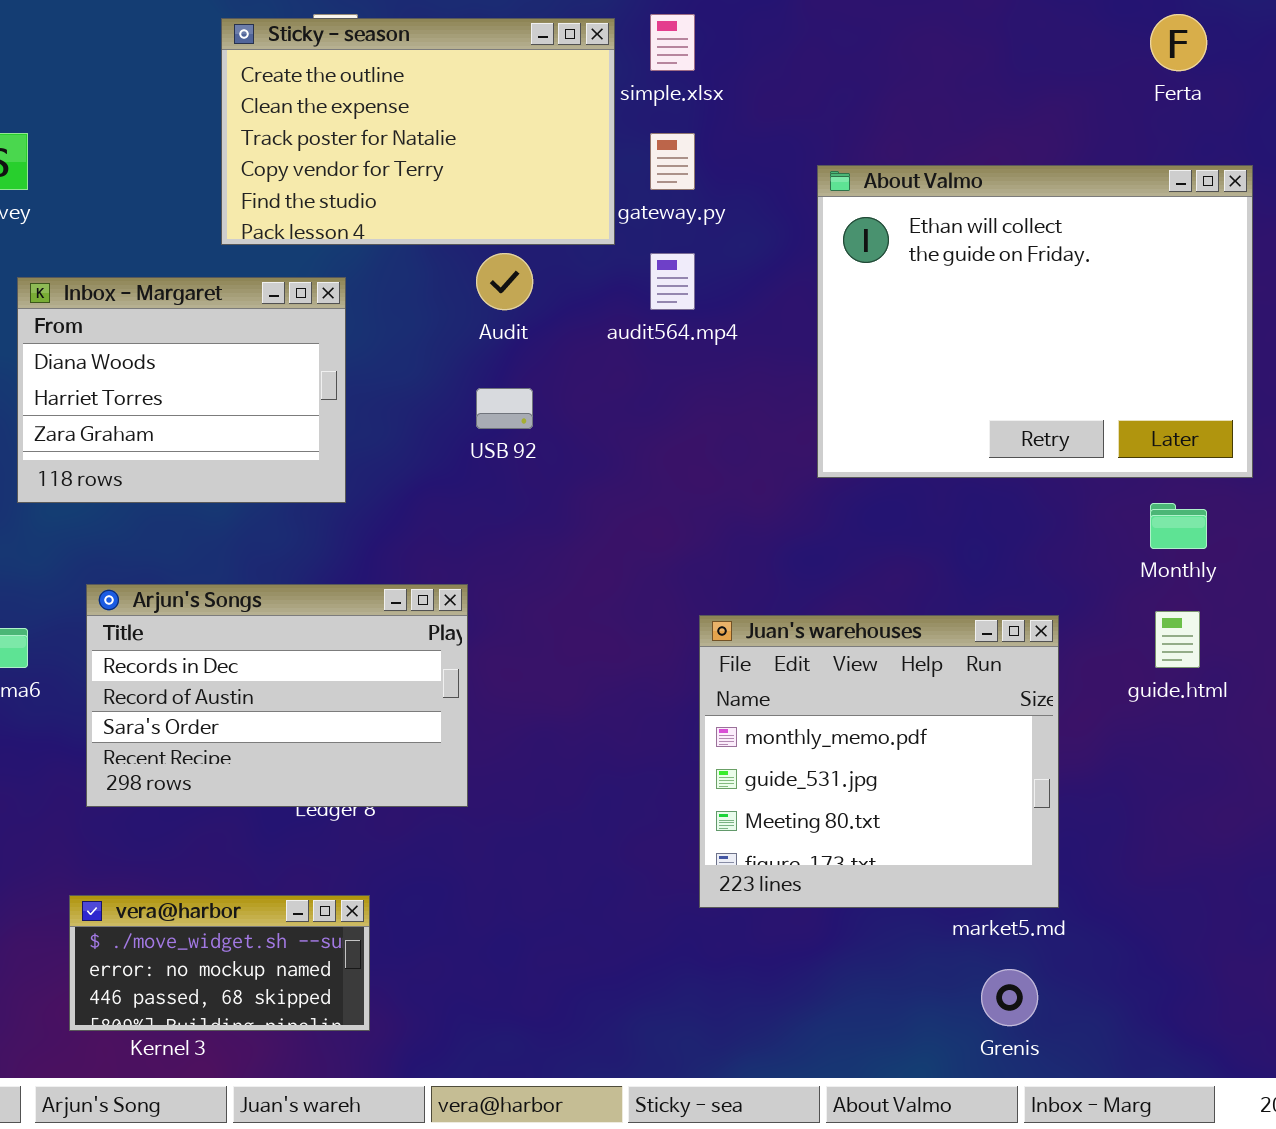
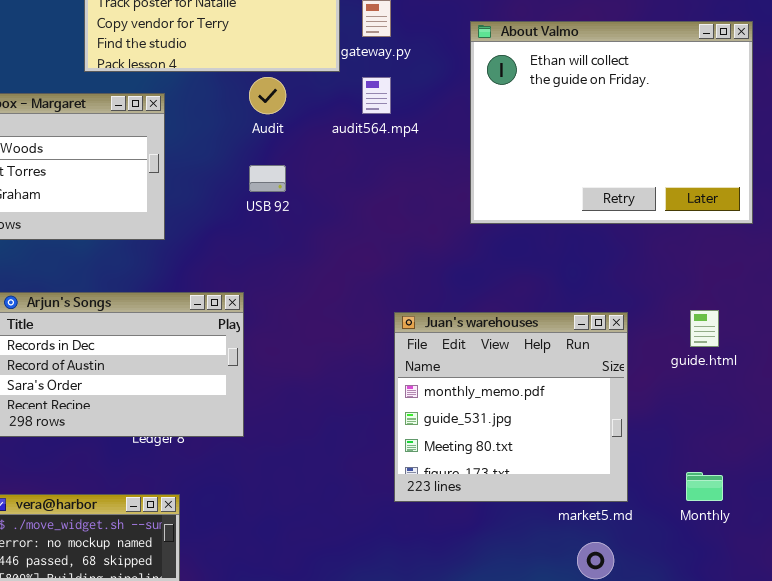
Monthly: [1150,503,1207,549] -> [686,472,723,501], moved

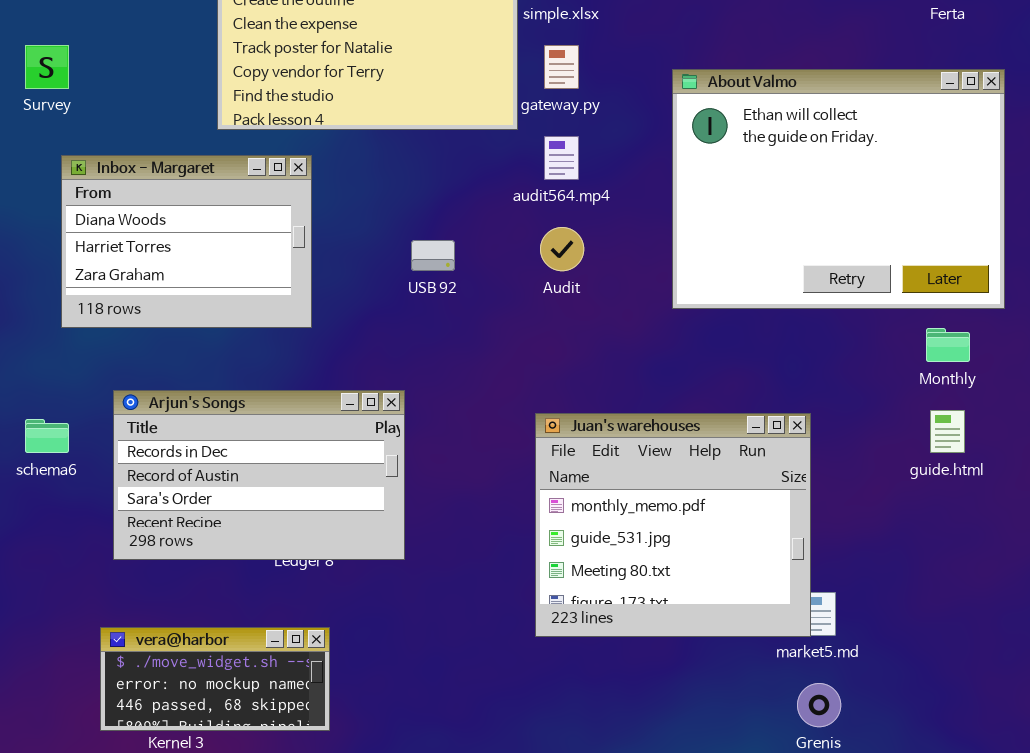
Audit: [249,77,286,114] -> [540,227,584,271], moved
Juan's warehouses: [394,312,628,502] -> [535,413,811,637], moved
Monthly: [686,472,723,501] -> [926,328,970,362], moved

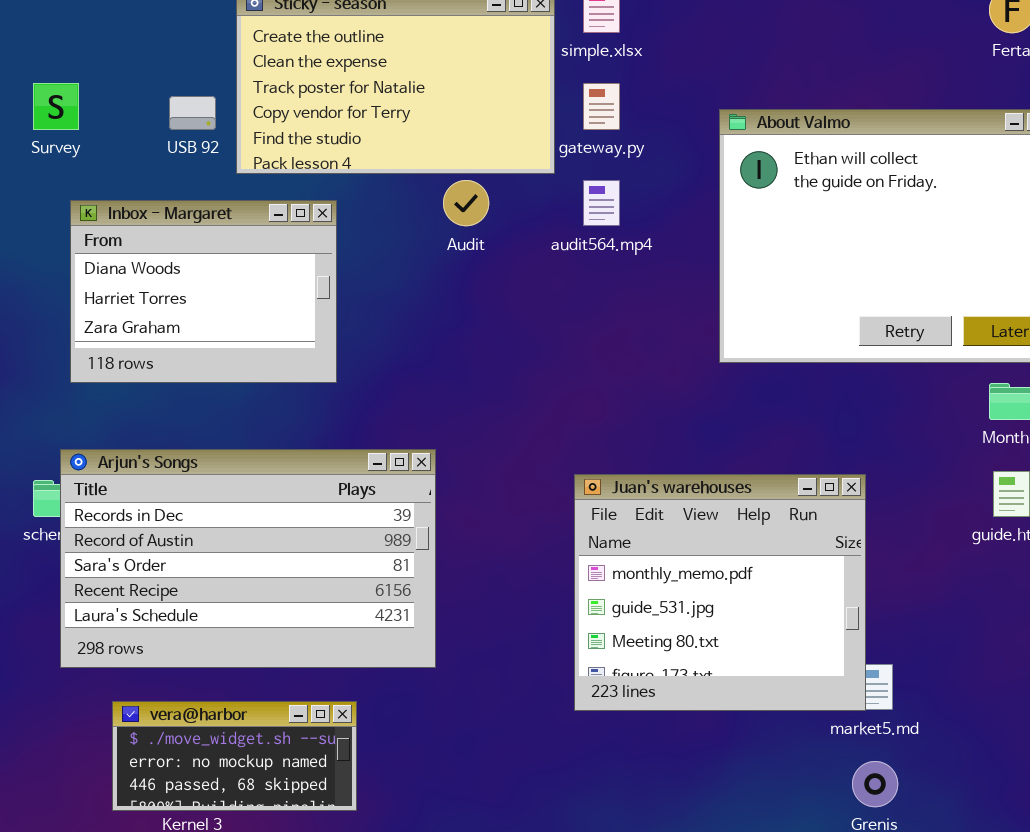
Audit: [540,227,584,271] -> [443,180,489,226], moved
USB 92: [411,240,455,271] -> [169,96,216,130], moved
Arjun's Songs: [113,390,405,560] -> [60,449,436,668], resized

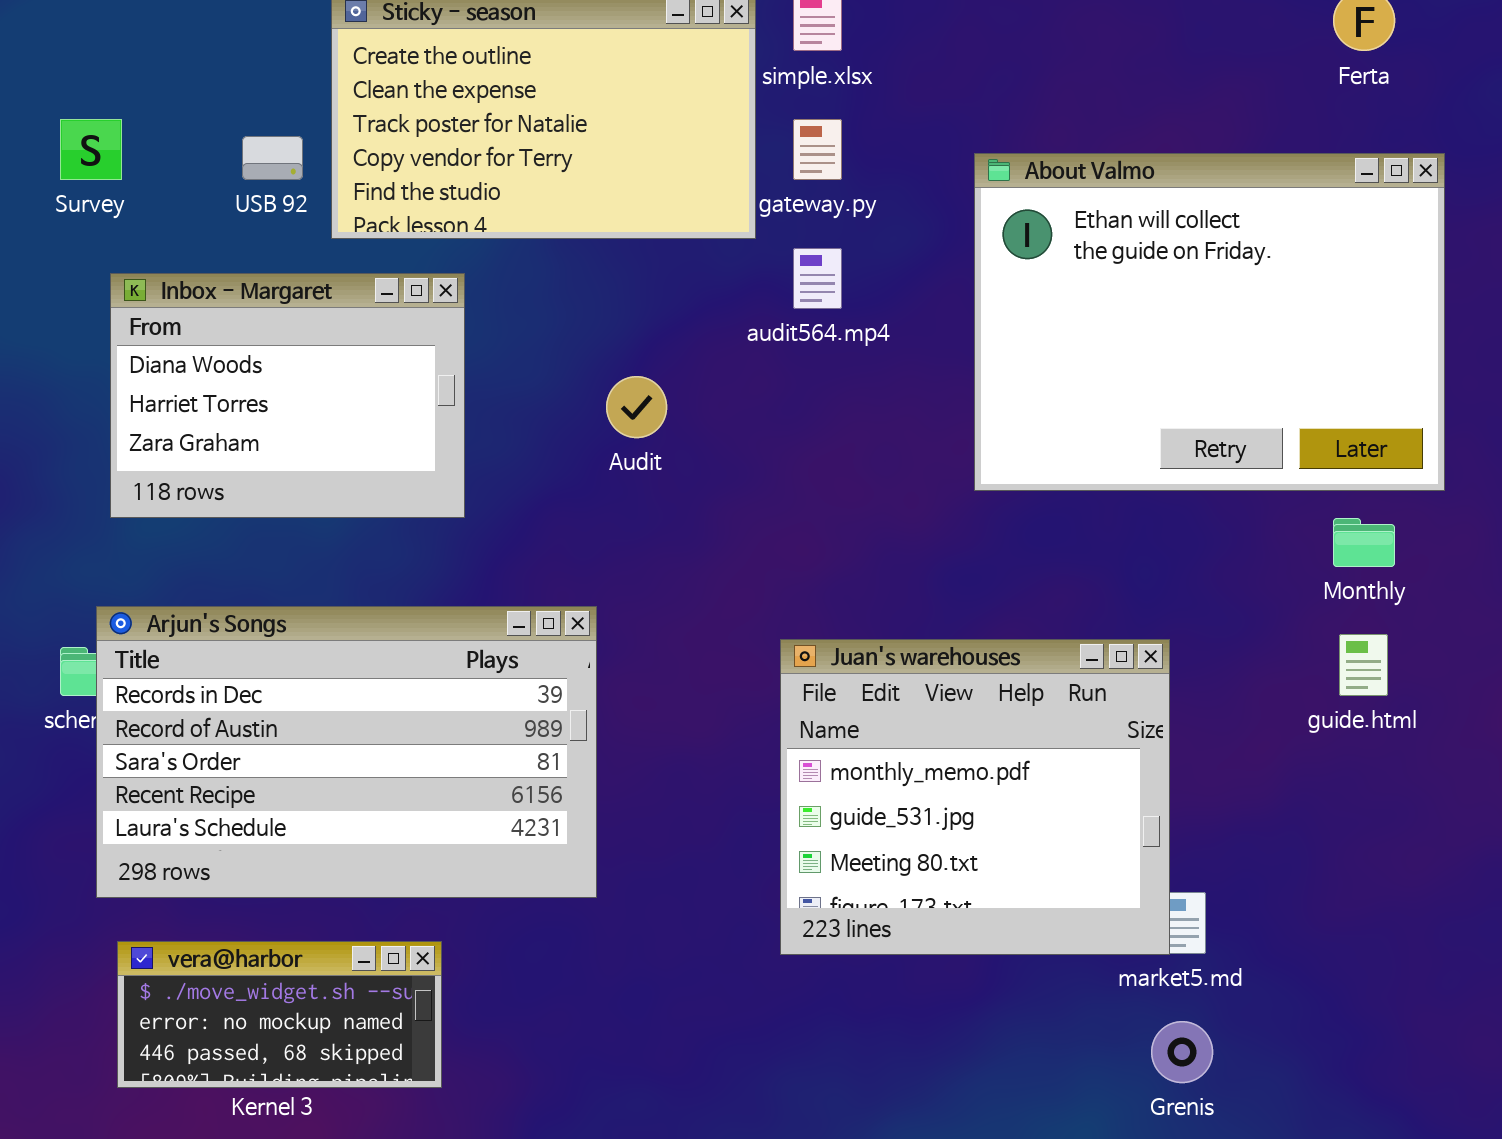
Audit: [443,180,489,226] -> [606,376,667,438], moved
vera@harbor: [112,701,357,811] -> [117,941,442,1088], moved

